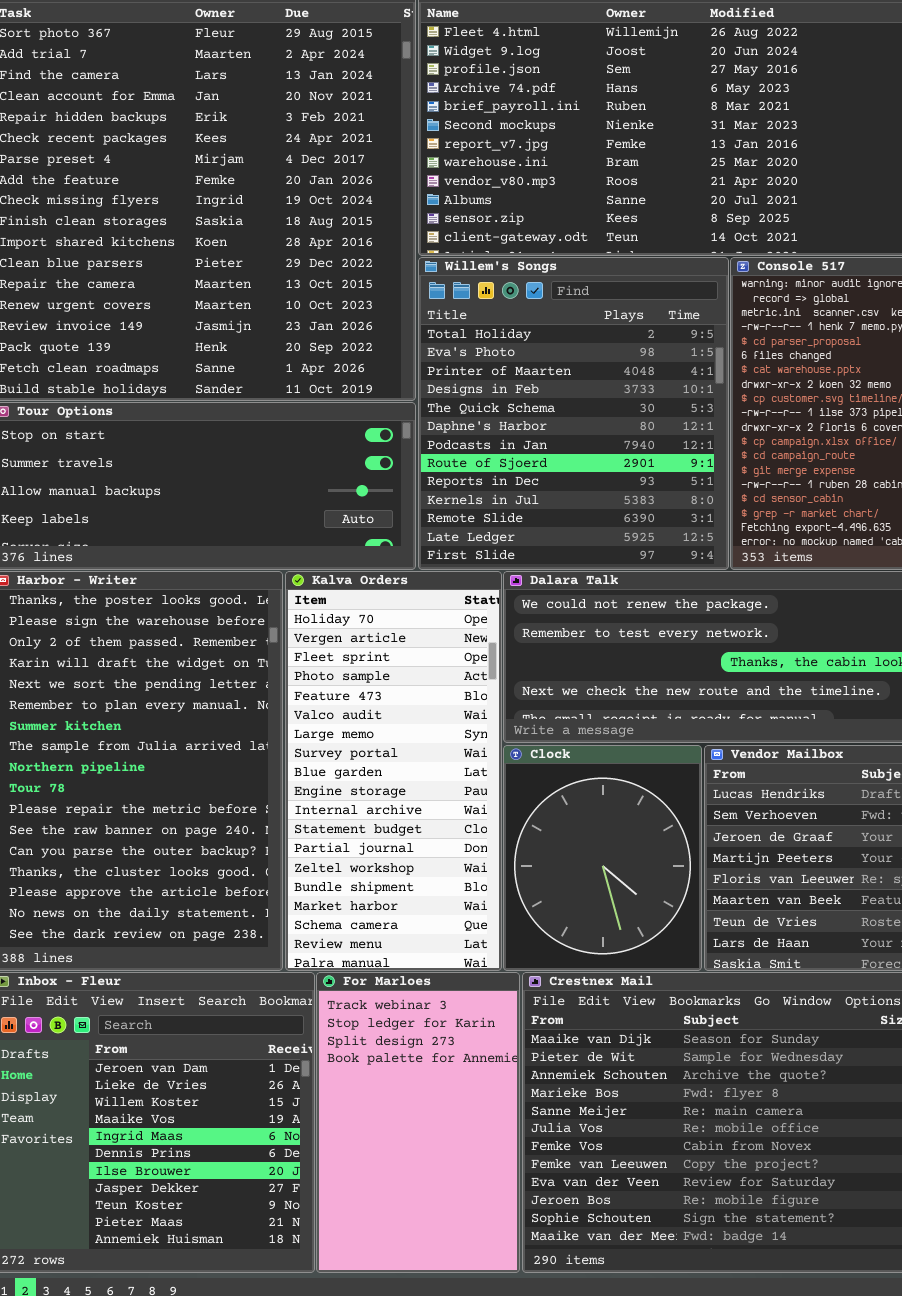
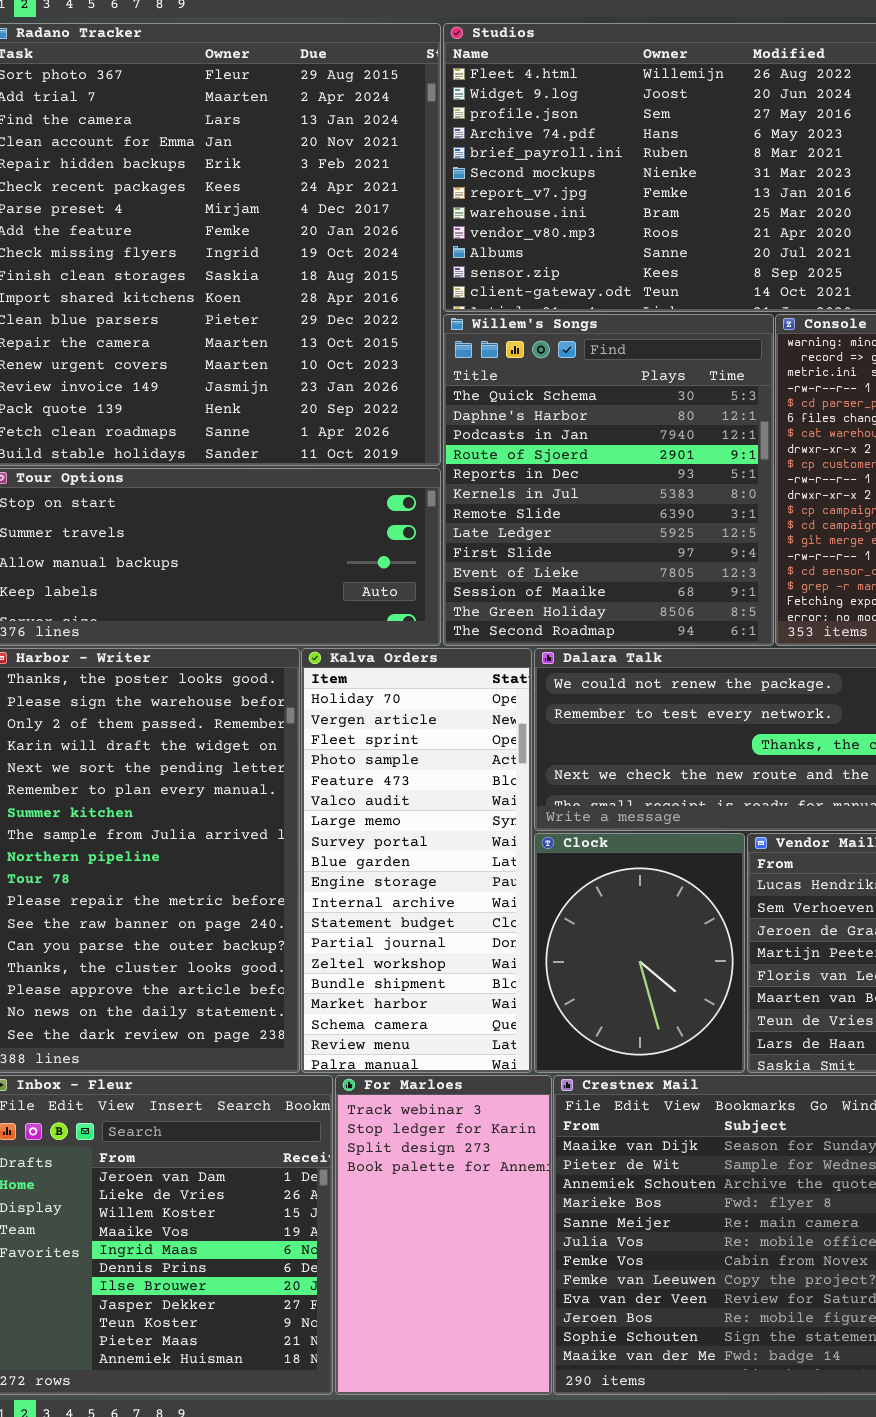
Willem's Songs: [418,257,729,570] -> [443,314,774,646], scrolled down 4 rows

